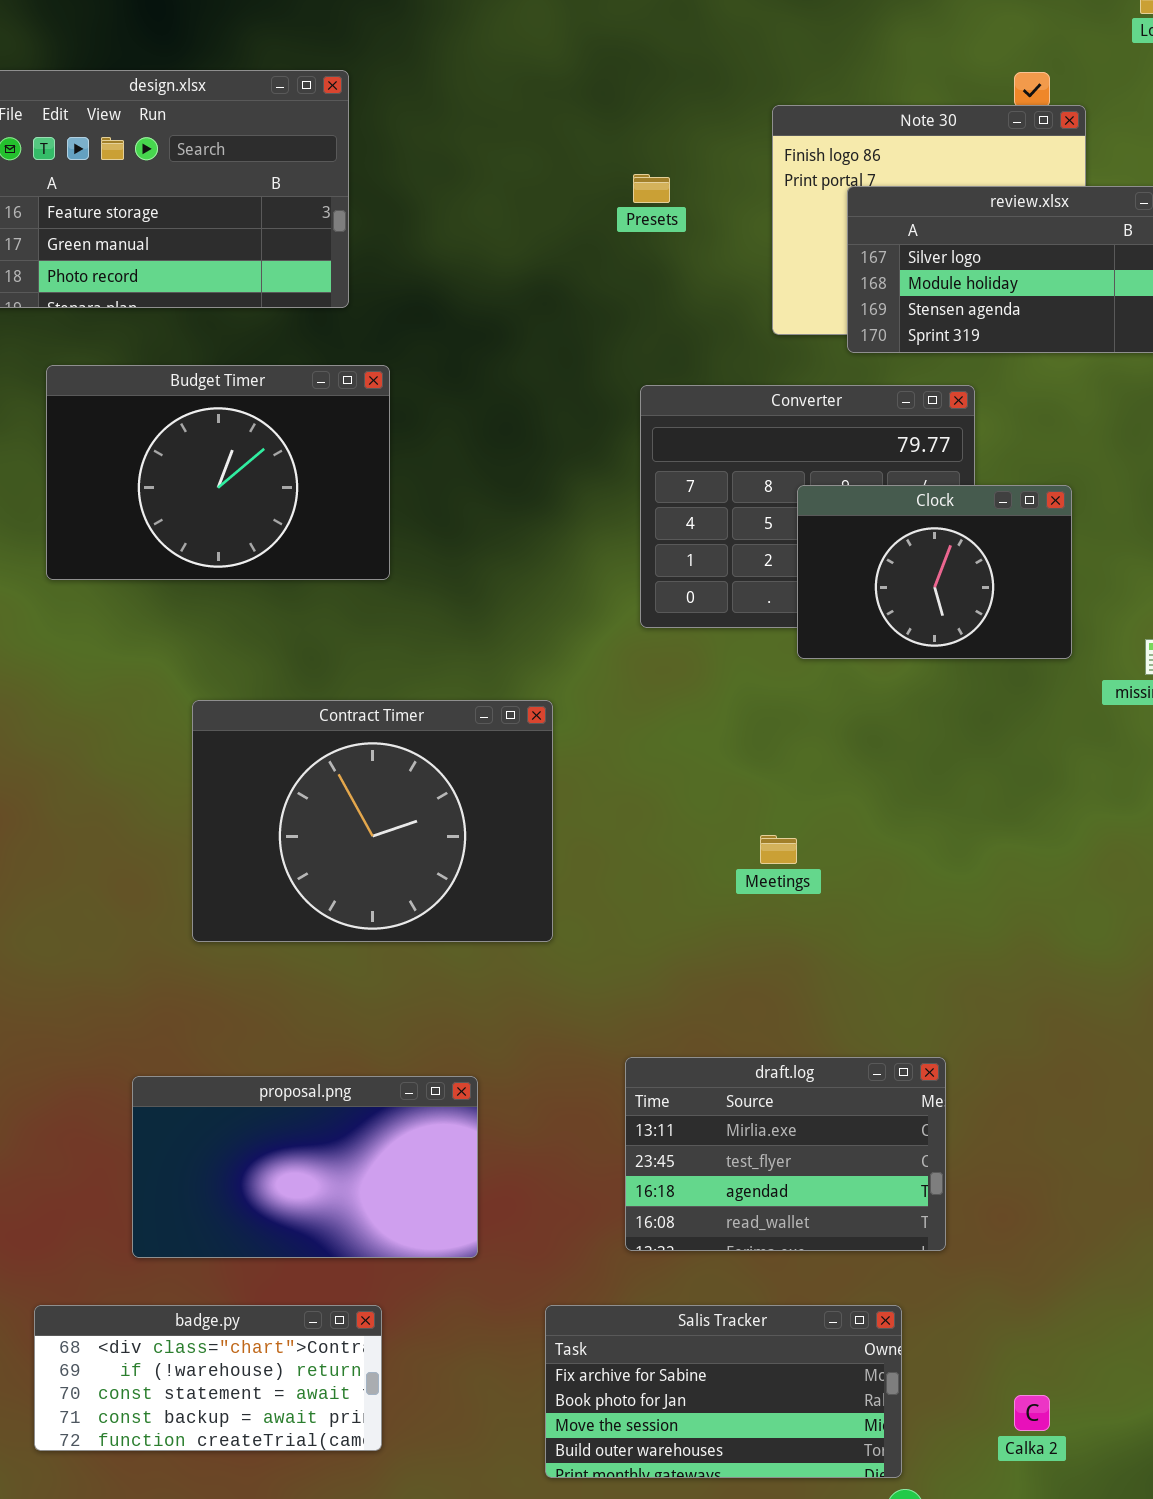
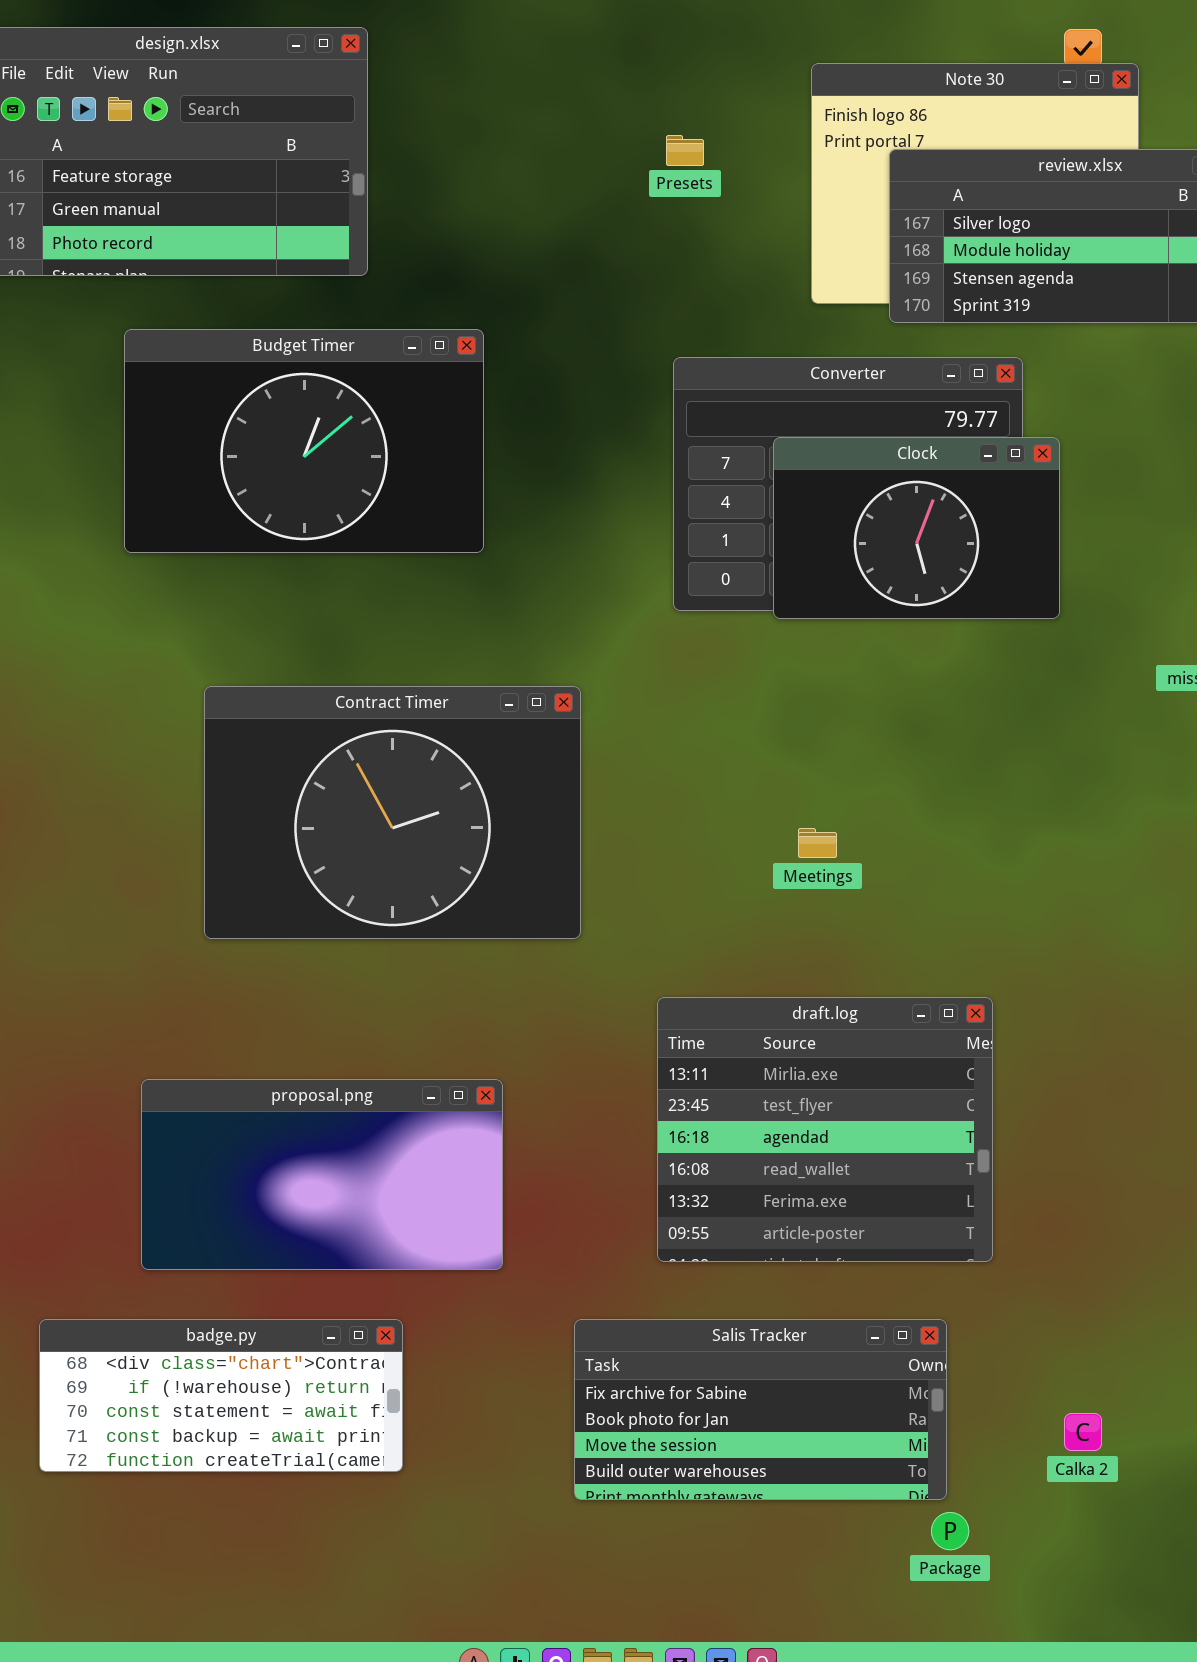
Budget Timer: [46,365,390,580] -> [124,329,484,553], moved
Clock: [797,485,1072,659] -> [773,437,1060,619], moved
draft.log: [625,1057,946,1251] -> [657,997,993,1262], resized

